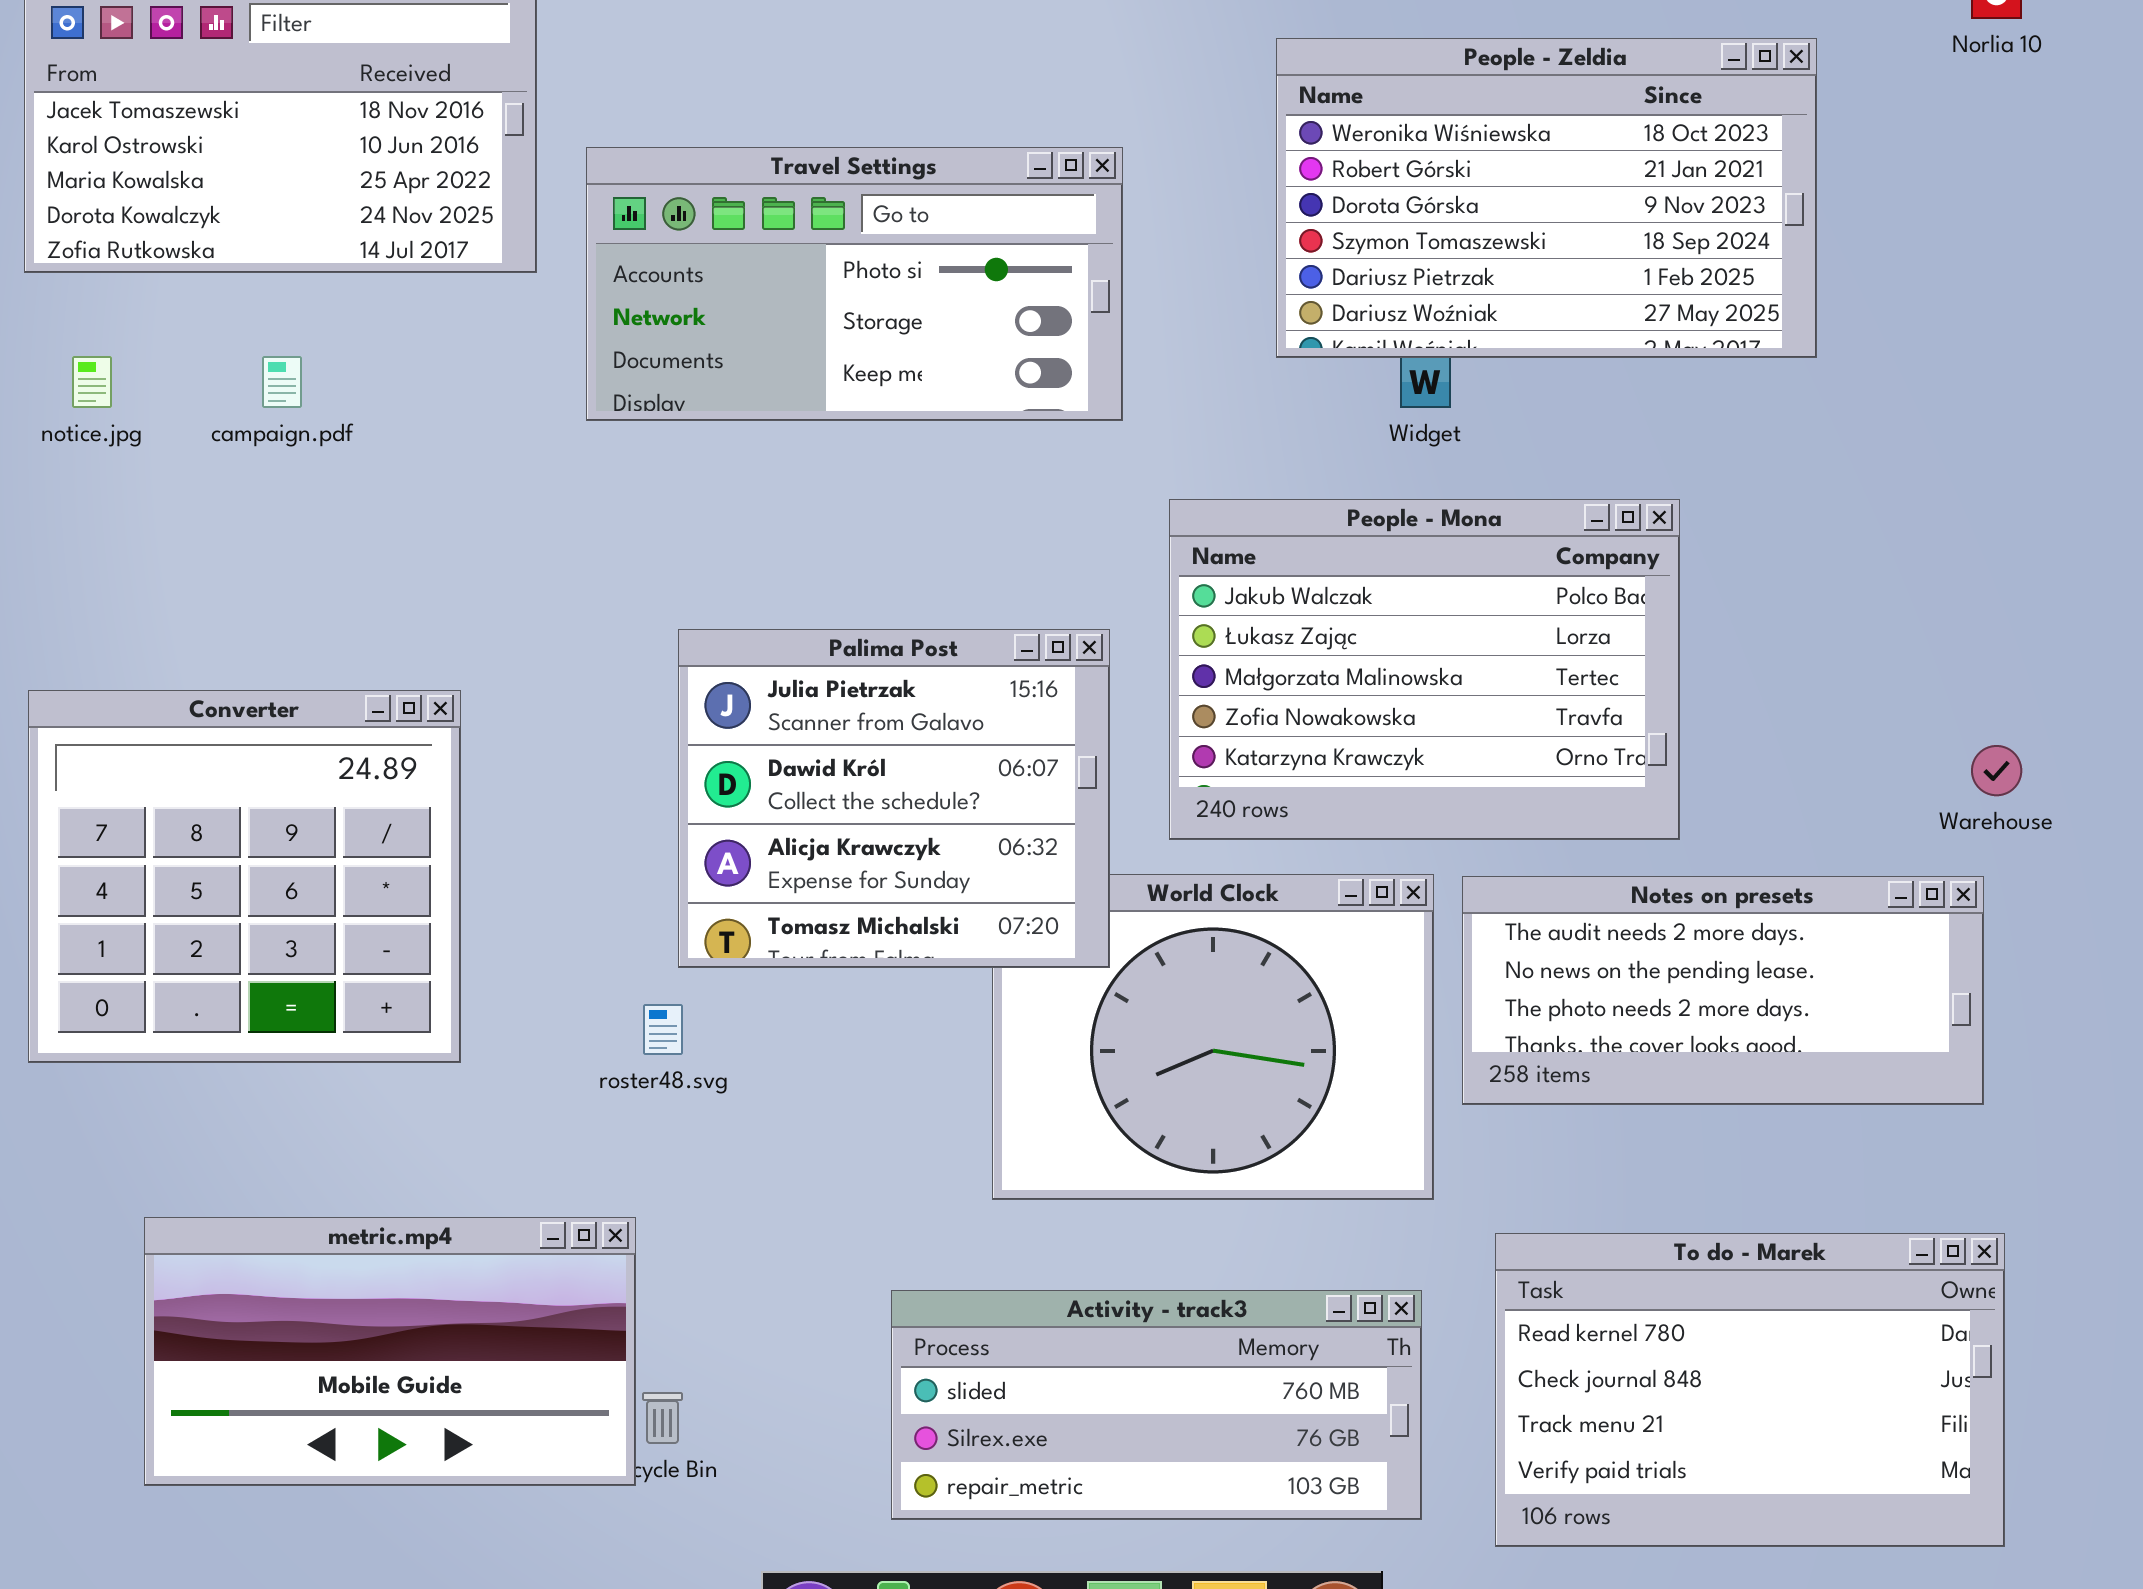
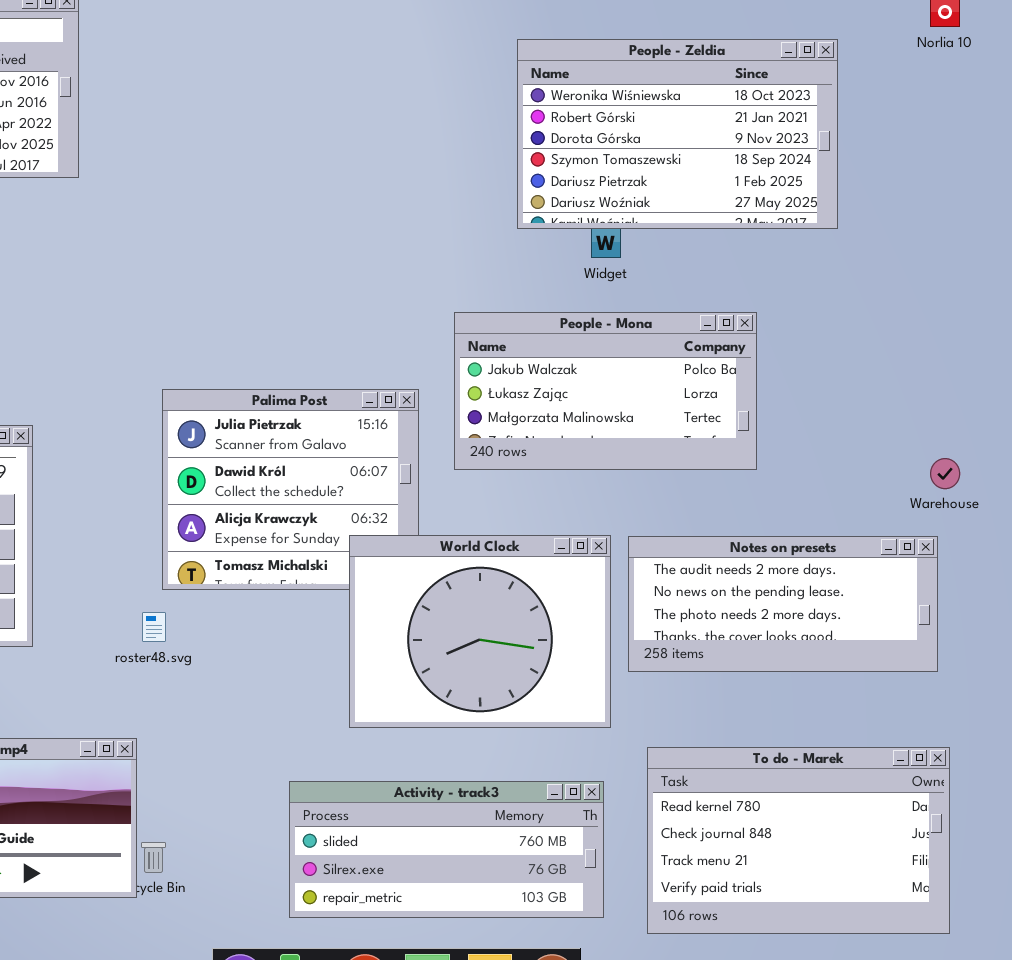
Travel Settings: [586,147,1123,421] -> none, closed
People - Mona: [1169,499,1680,840] -> [454,312,757,470], resized
World Clock: [992,874,1434,1200] -> [349,535,611,728], raised

